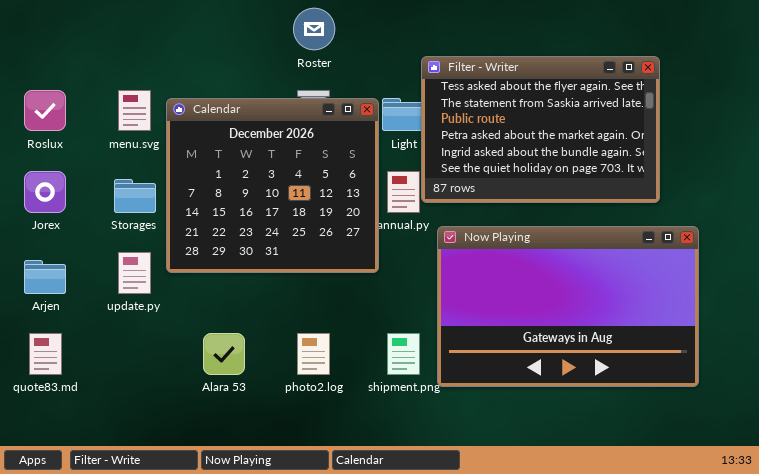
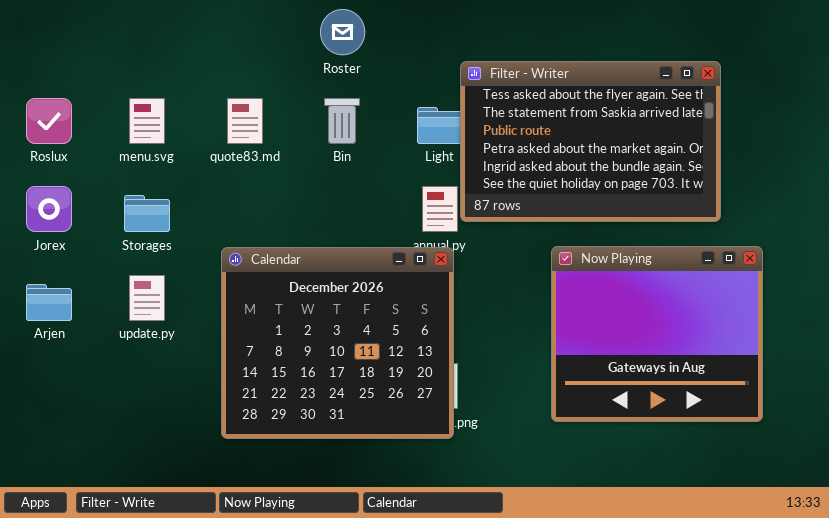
Calendar: [166,98,379,273] -> [221,247,454,439], moved
Now Playing: [437,226,699,387] -> [551,246,763,422], resized
quote83.md: [29,333,62,375] -> [227,98,263,144], moved

